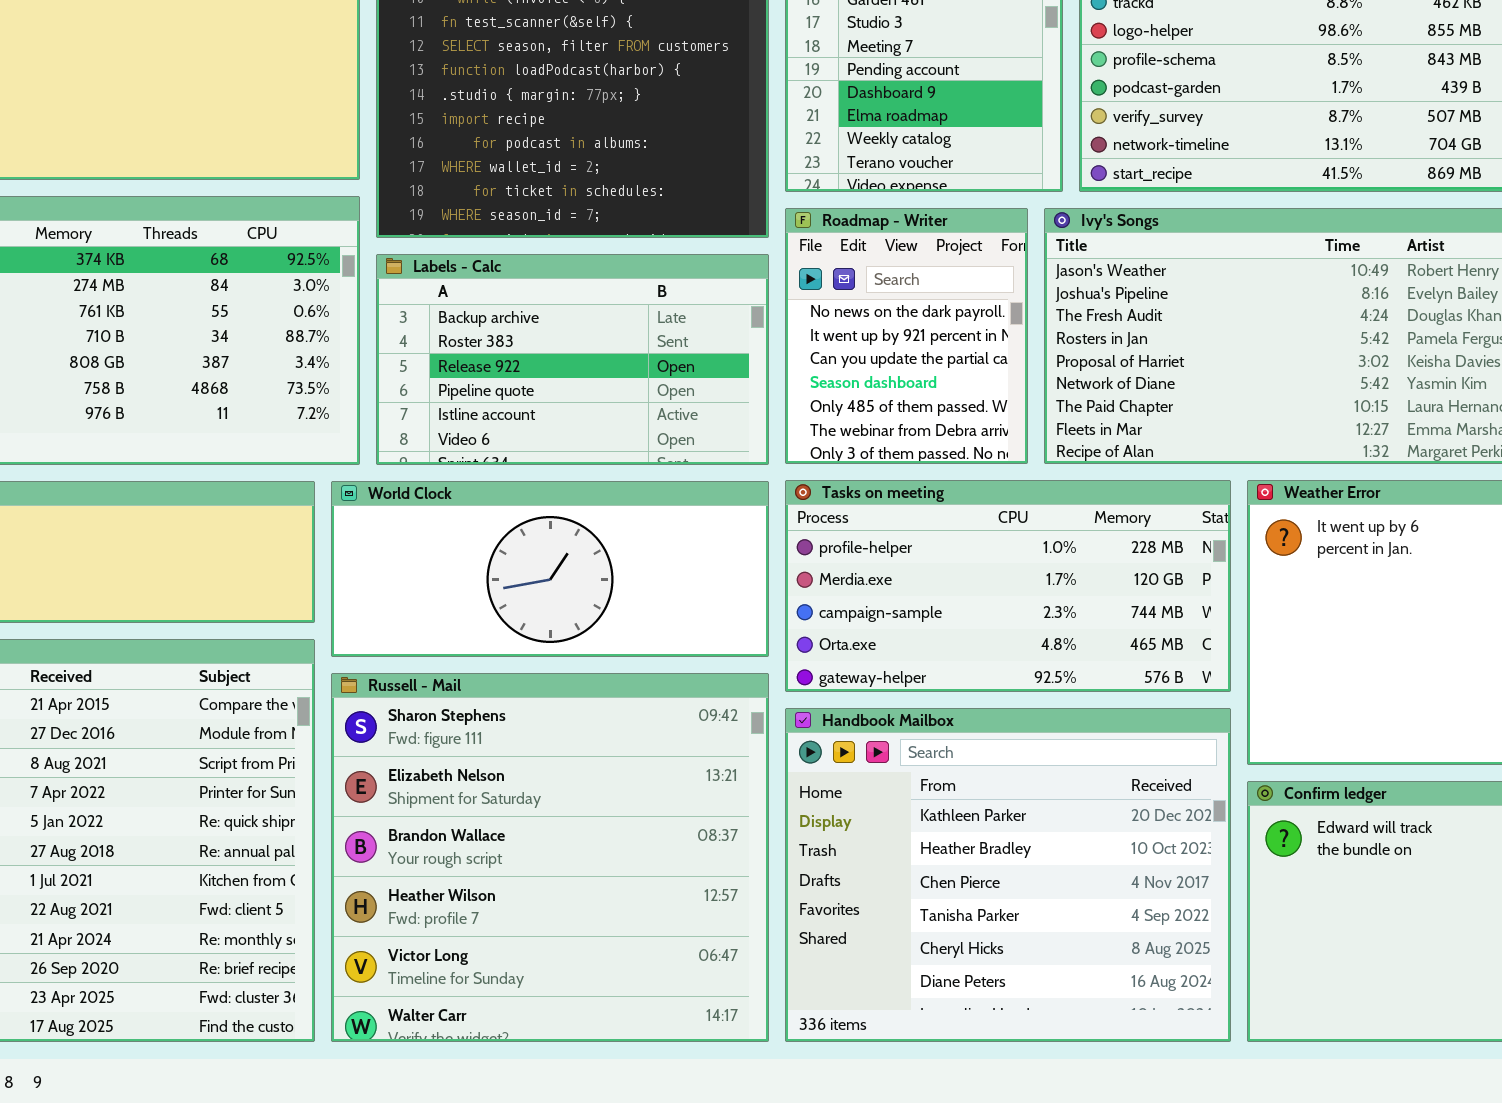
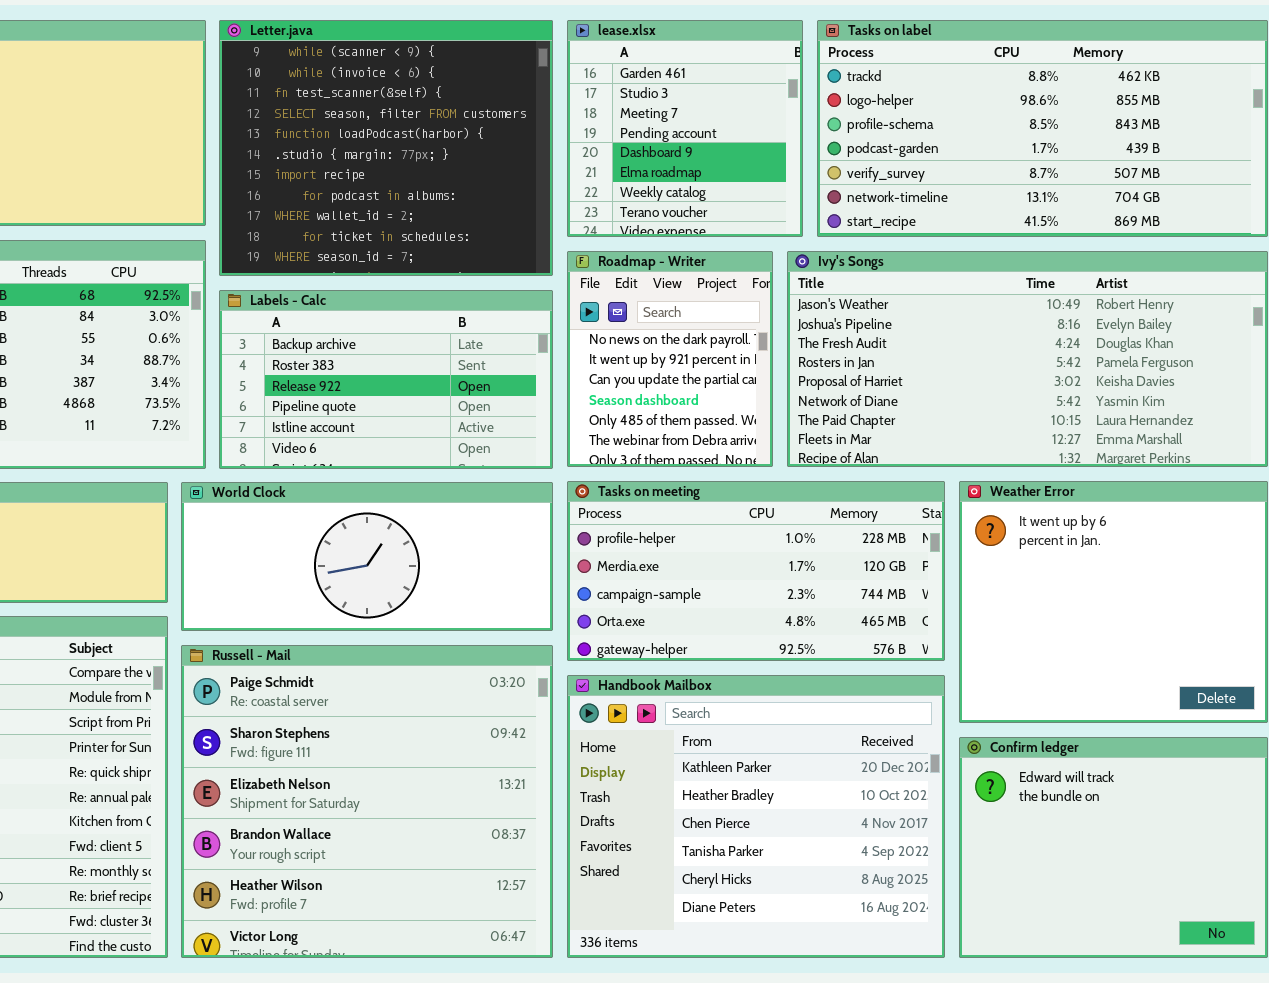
Russell - Mail: [331,673,769,1042] -> [181,645,553,958], scrolled up 1 row

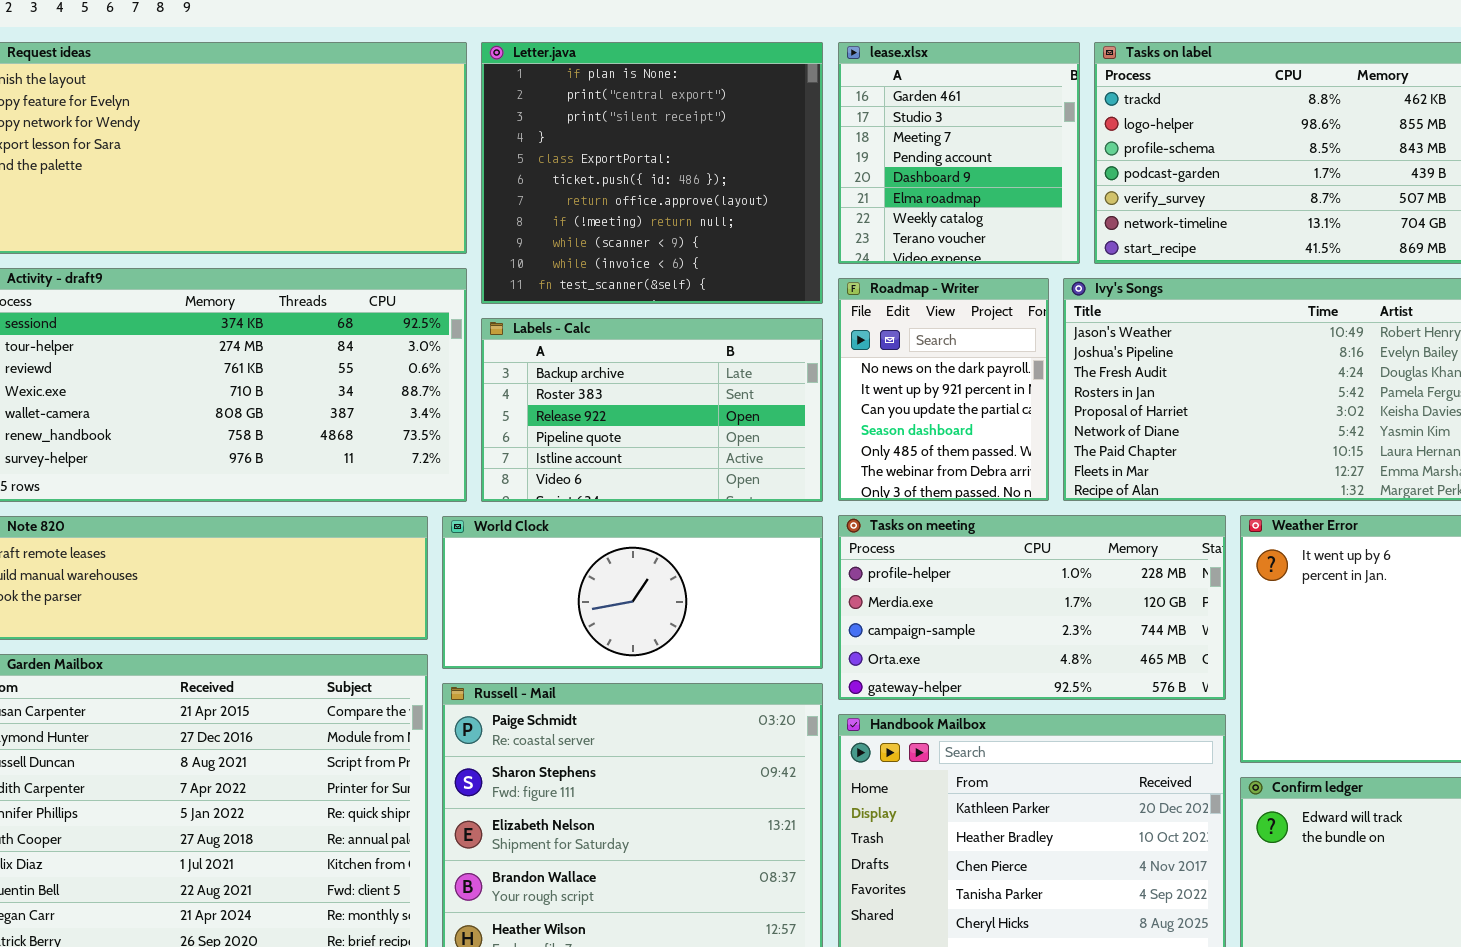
Letter.java: [219,20,553,276] -> [481,42,823,304], scrolled up 8 rows

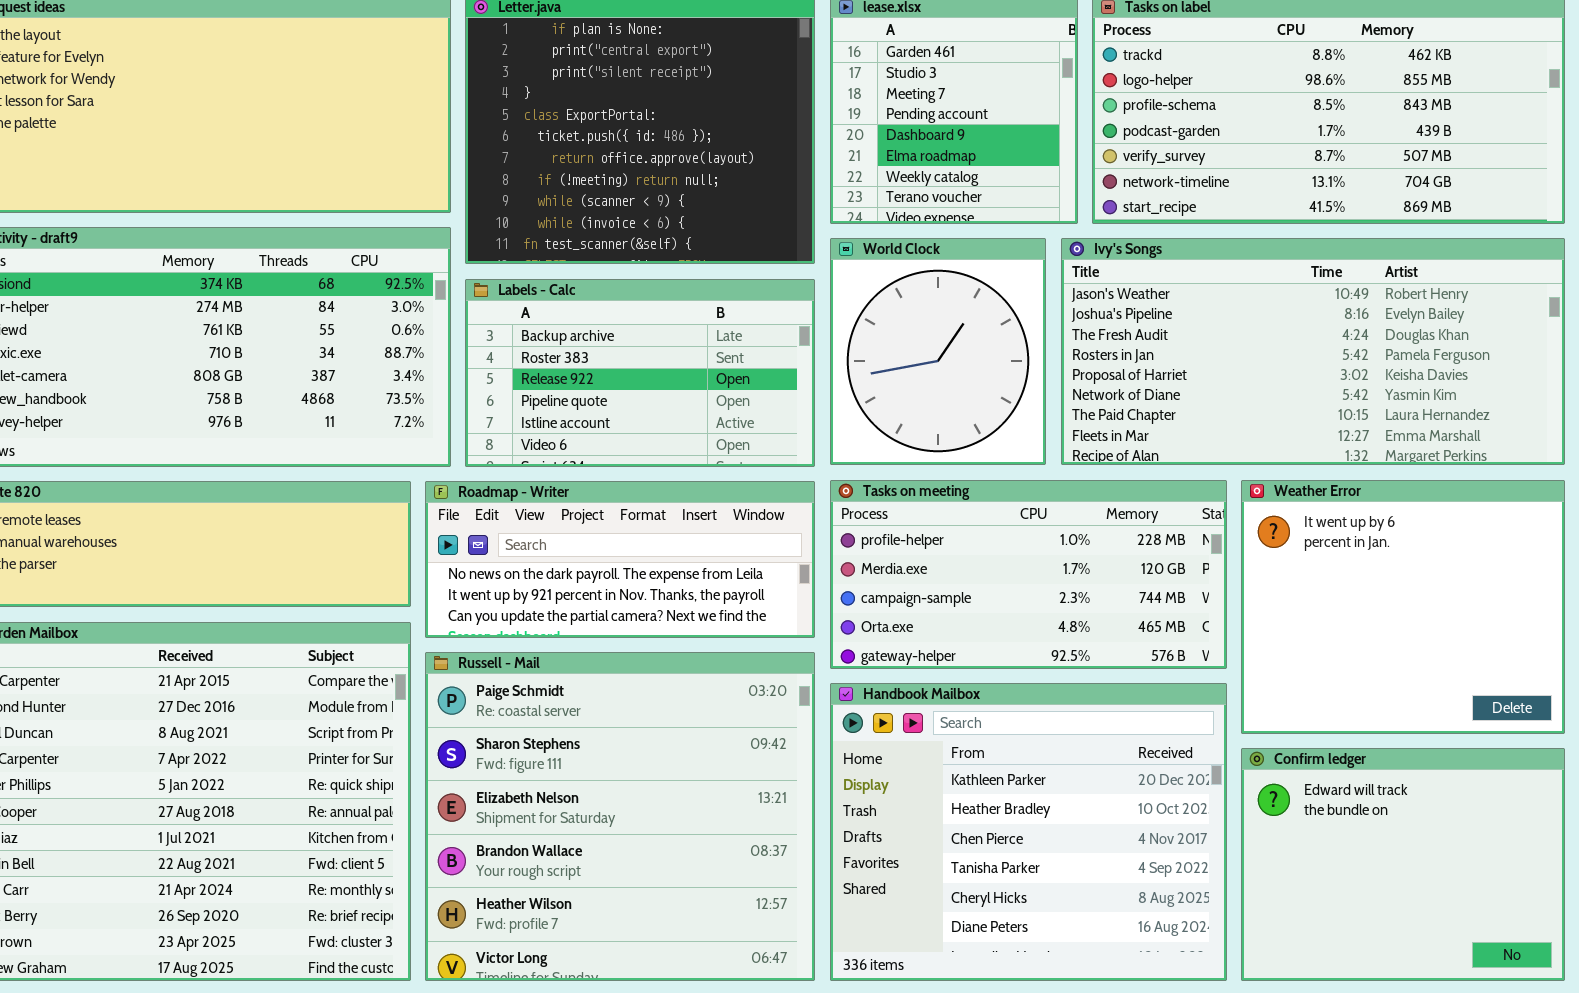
Roadmap - Writer: [838,278,1049,501] -> [425,481,815,638], moved, resized
World Clock: [442,516,823,669] -> [830,238,1046,465], moved, resized

